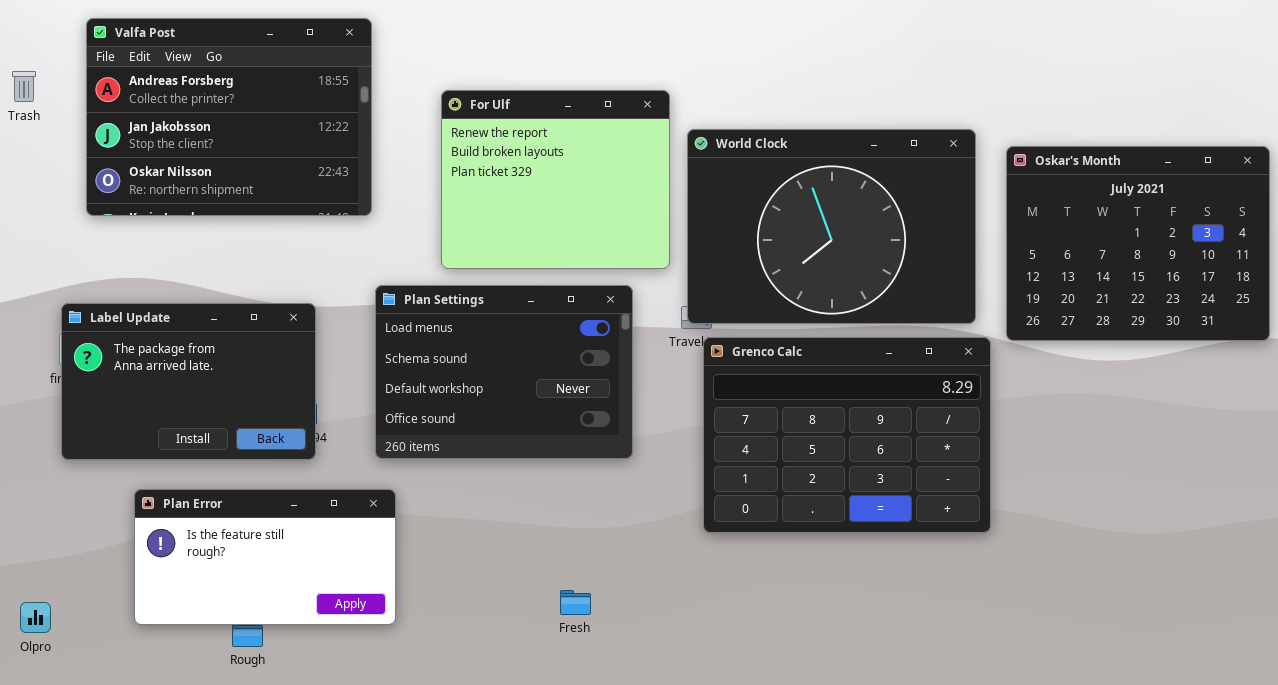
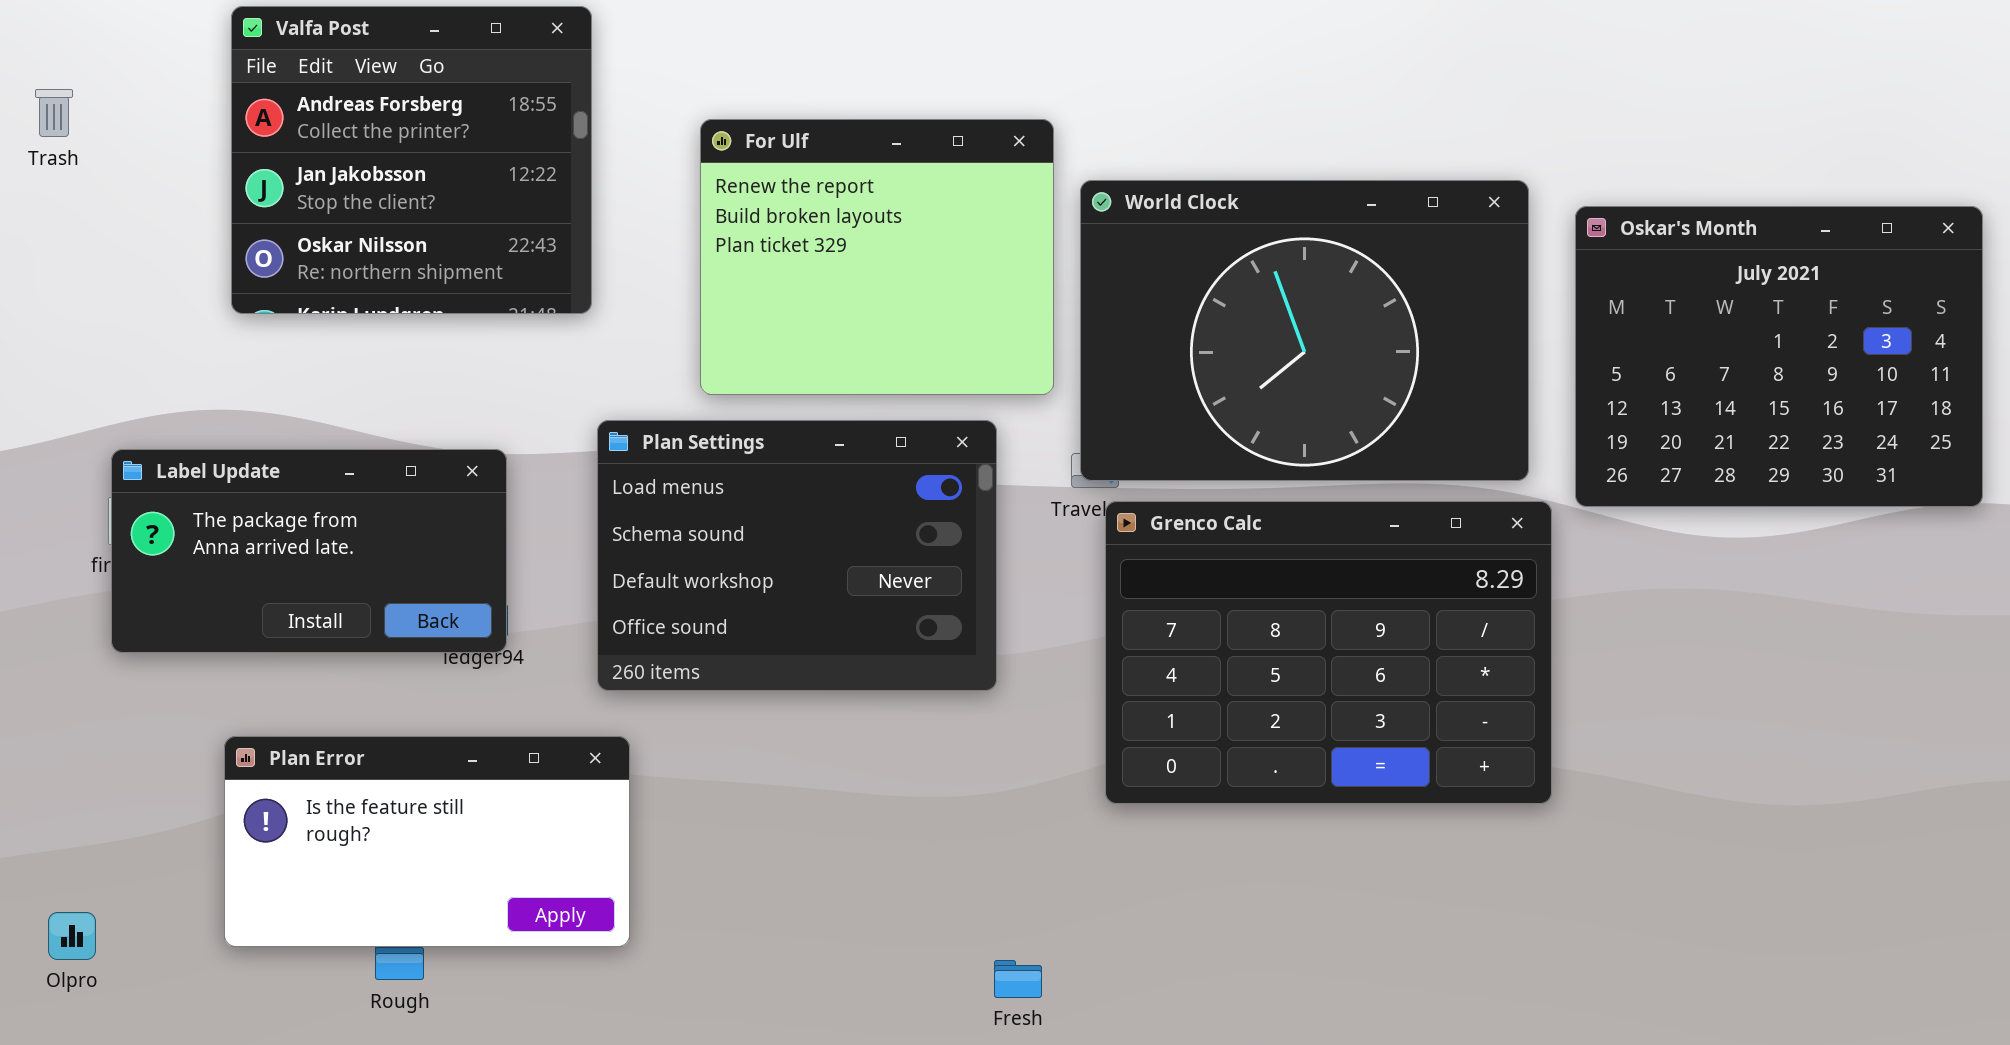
Valfa Post: [86,18,372,216] -> [231,6,592,314], resized
Label Update: [61,303,316,460] -> [111,449,507,653], resized
Fresh: [560,590,591,615] -> [994,960,1042,998], moved

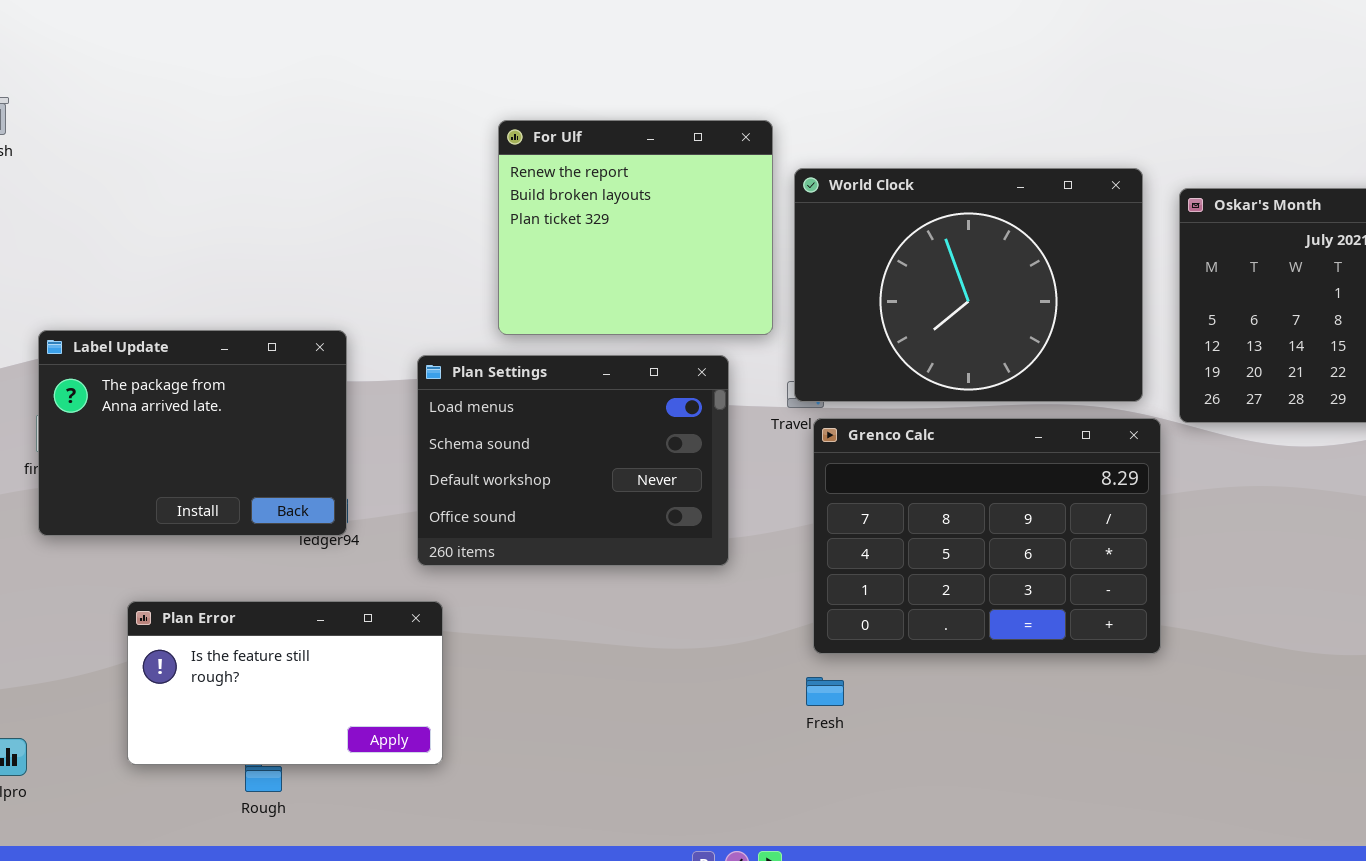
Valfa Post: [231,6,592,314] -> none, closed
Label Update: [111,449,507,653] -> [38,330,347,536], resized
Fresh: [994,960,1042,998] -> [806,677,844,706], moved

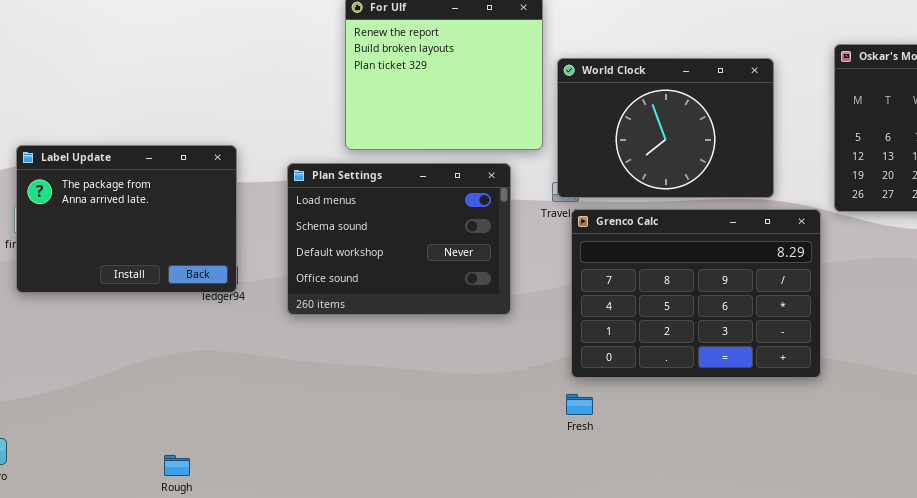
World Clock: [794,168,1143,402] -> [557,58,774,198], resized
Plan Error: [127,601,443,765] -> none, closed

